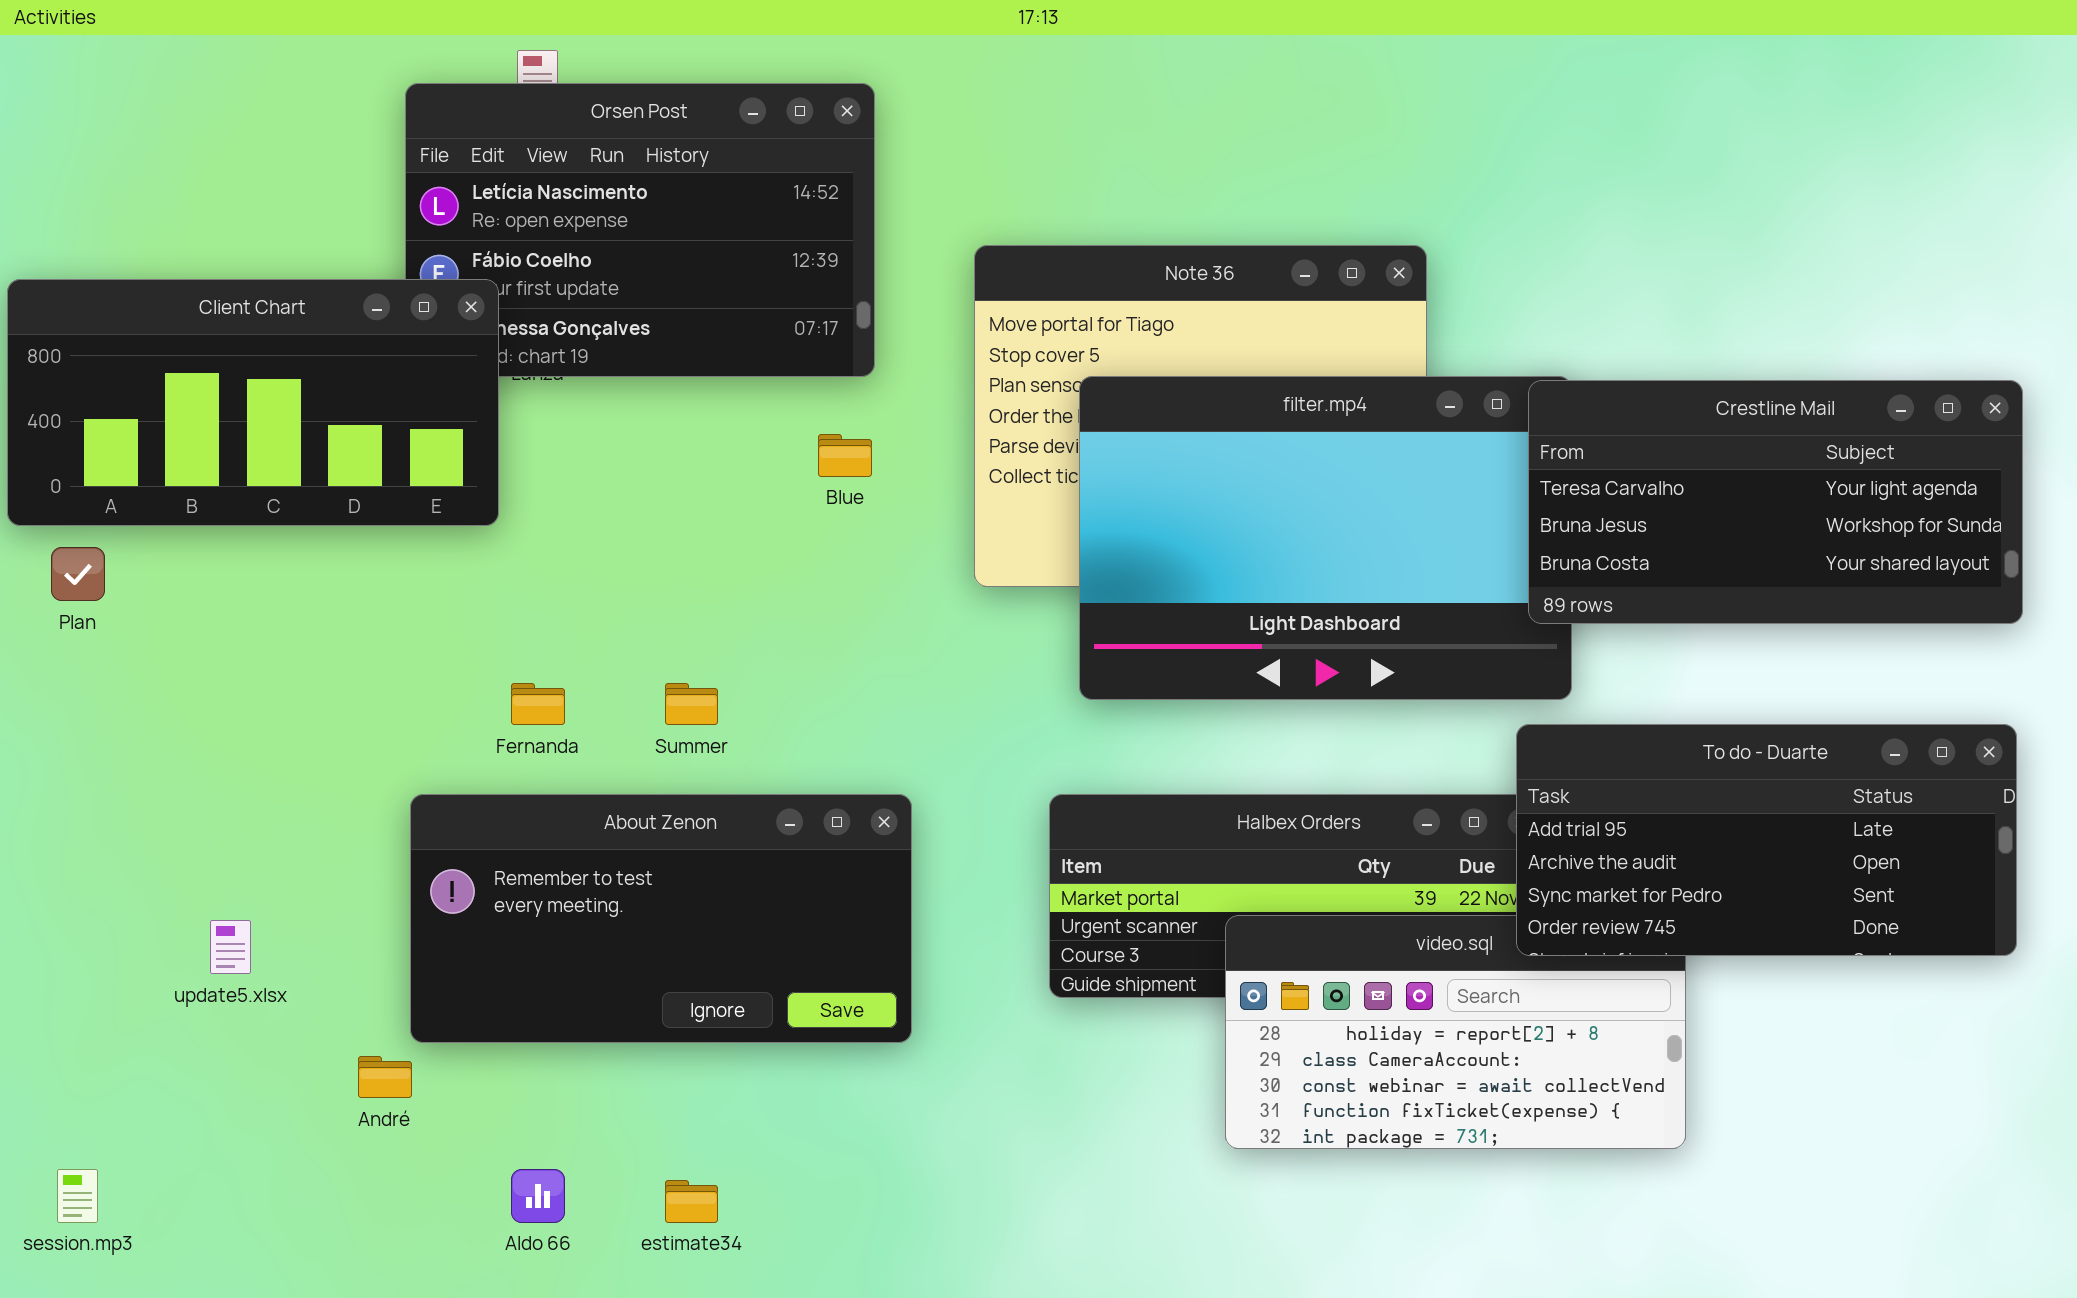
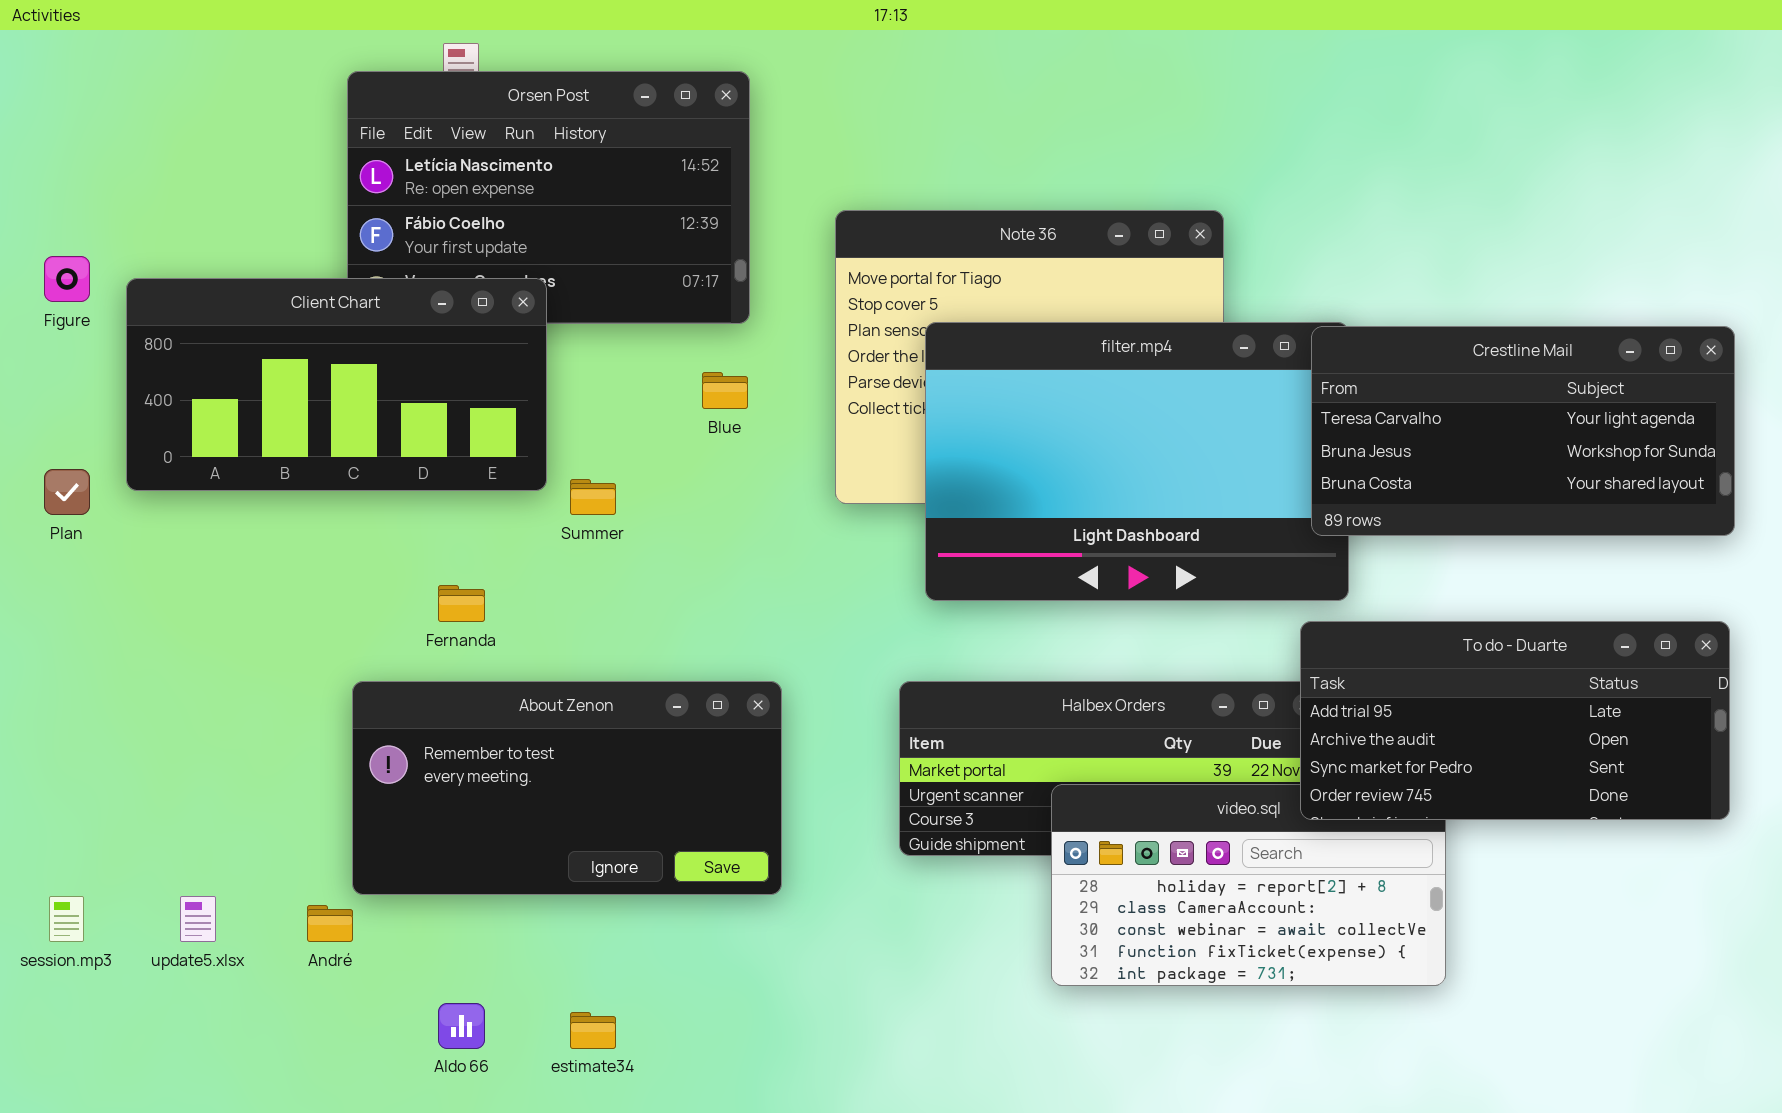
Client Chart: [7,279,499,526] -> [126,278,547,491], moved
Summer: [665,683,718,725] -> [570,479,616,515], moved
update5.xlsx: [210,920,251,974] -> [180,896,216,942], moved
session.mp3: [57,1169,98,1223] -> [49,896,84,942], moved

